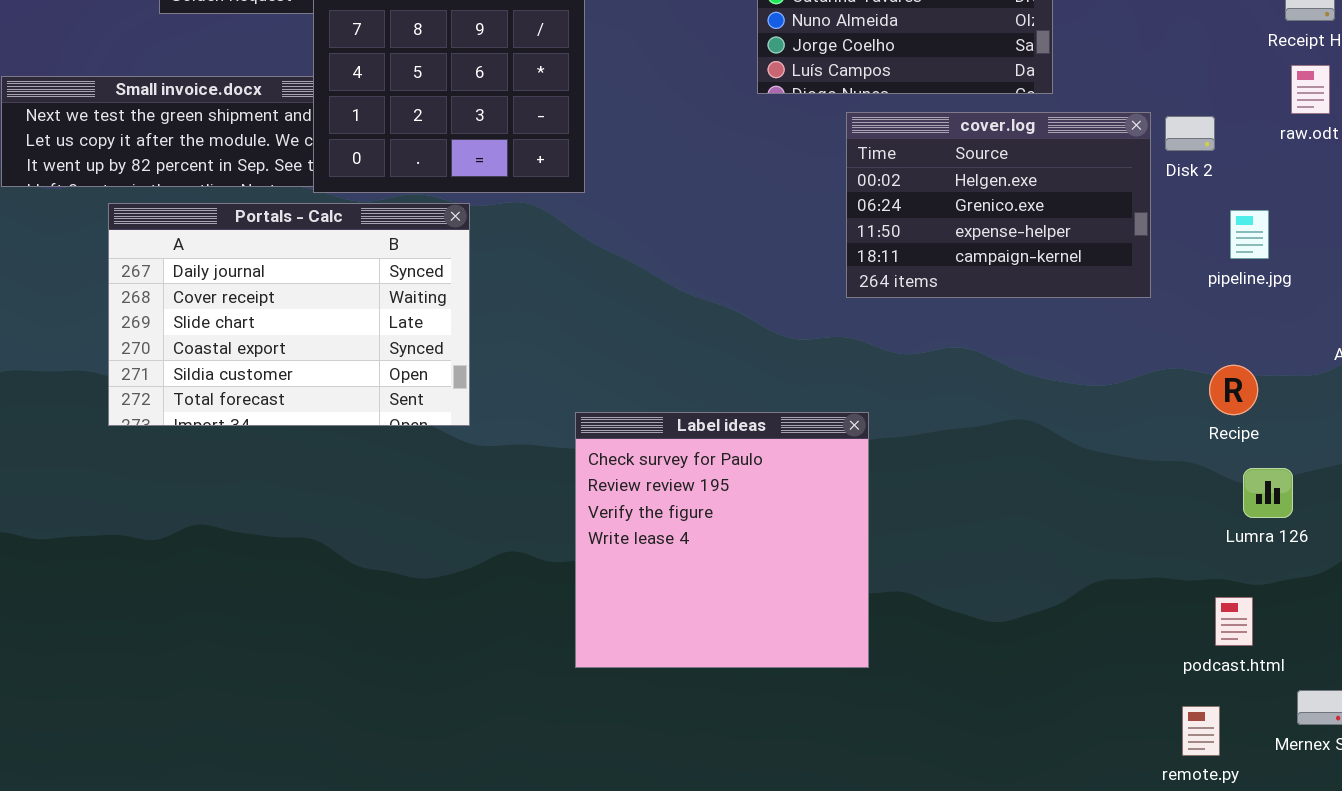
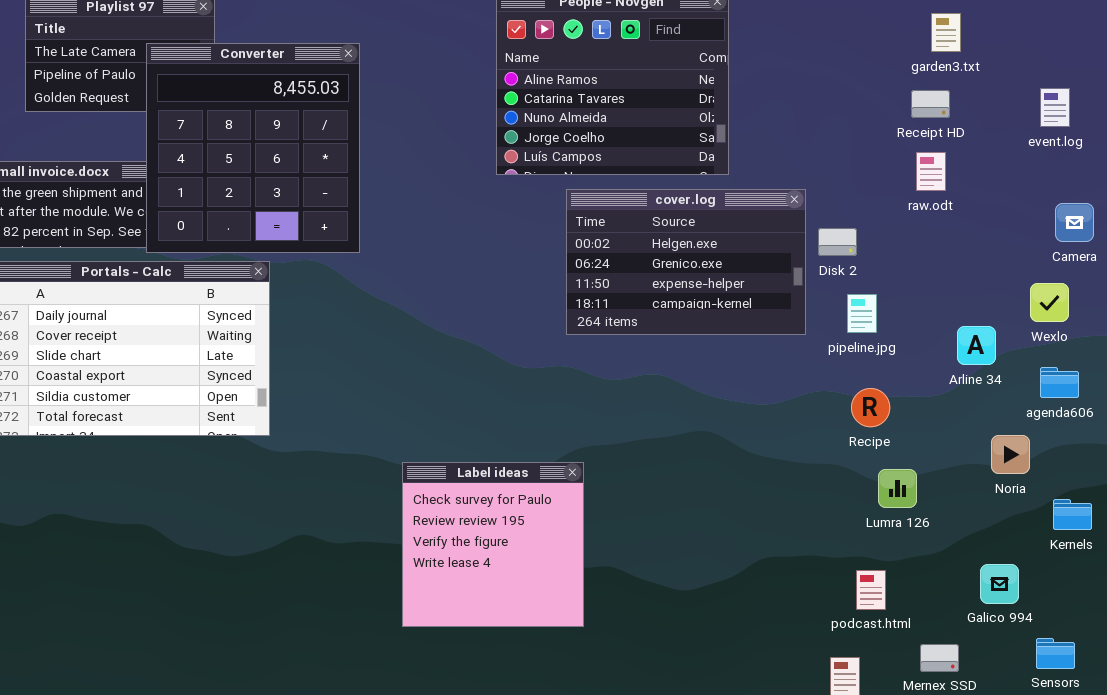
Disk 2: [1165,116,1215,151] -> [818,228,857,256], moved
pipeline.jpg: [1230,210,1269,259] -> [847,294,877,333], moved
Label ideas: [575,412,869,668] -> [402,462,584,627], resized

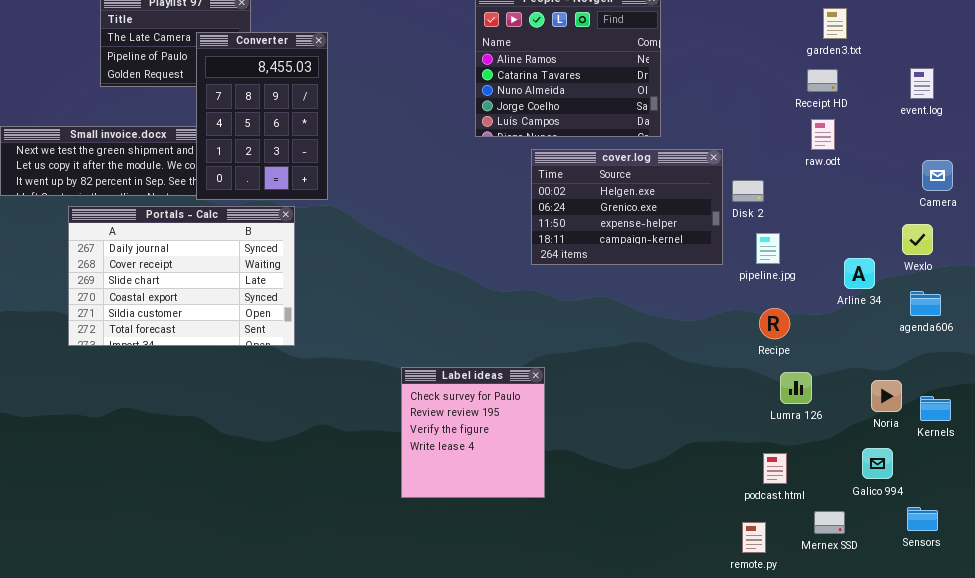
Converter: [146,43,360,253] -> [196,32,328,200], resized
Noria: [991,435,1030,474] -> [871,380,902,412], moved

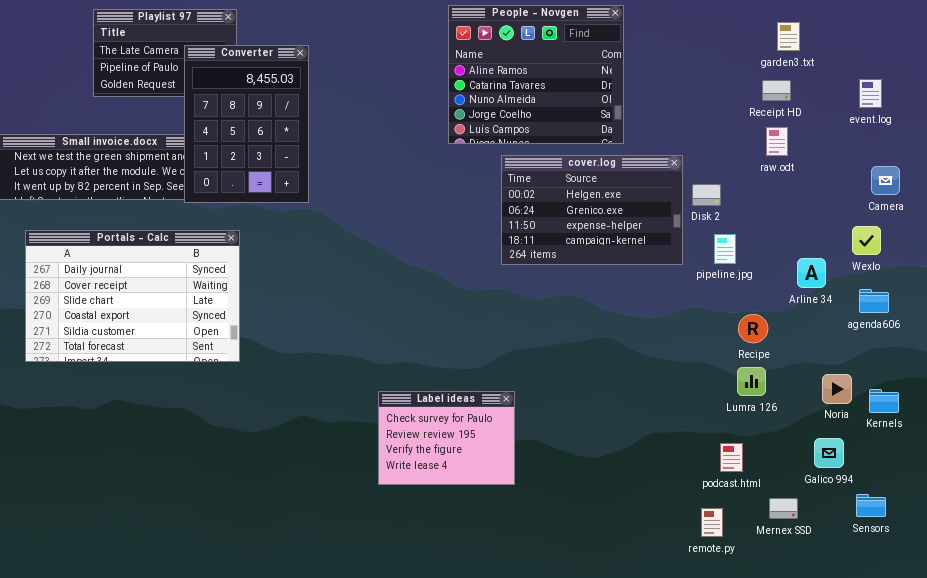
Portals - Calc: [68,206,295,346] -> [25,230,240,362], moved
Recipe: [759,308,790,339] -> [738,314,768,343], moved
Label ideas: [401,367,545,498] -> [378,391,515,485], resized

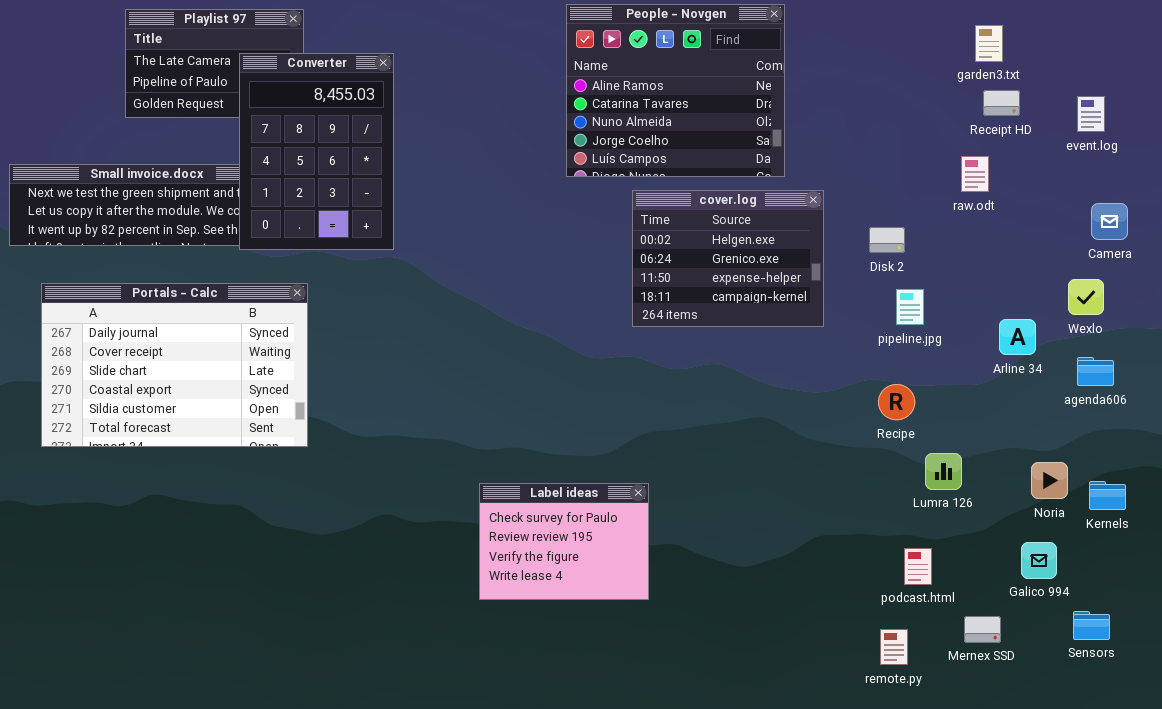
Receipt HD: [762,80,791,101] -> [983,90,1020,116], moved
cover.log: [501,155,683,265] -> [632,190,824,327], resized
Recipe: [738,314,768,343] -> [878,384,915,420], moved

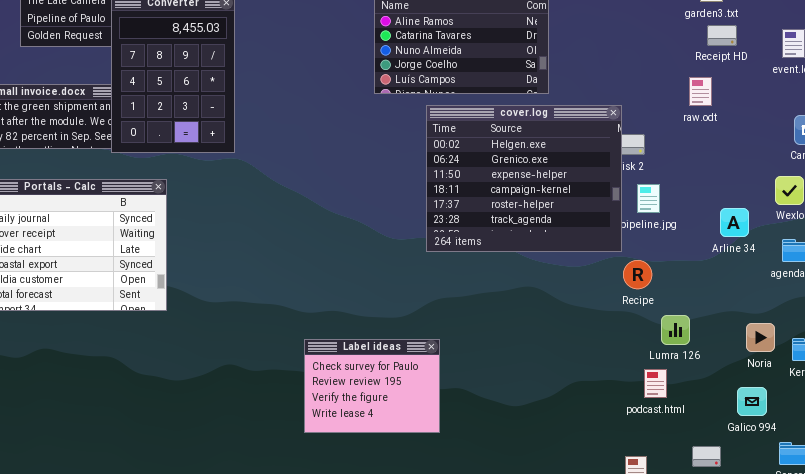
cover.log: [632,190,824,327] -> [426,105,622,252], resized
podcast.html: [904,548,932,585] -> [644,369,667,398], moved

